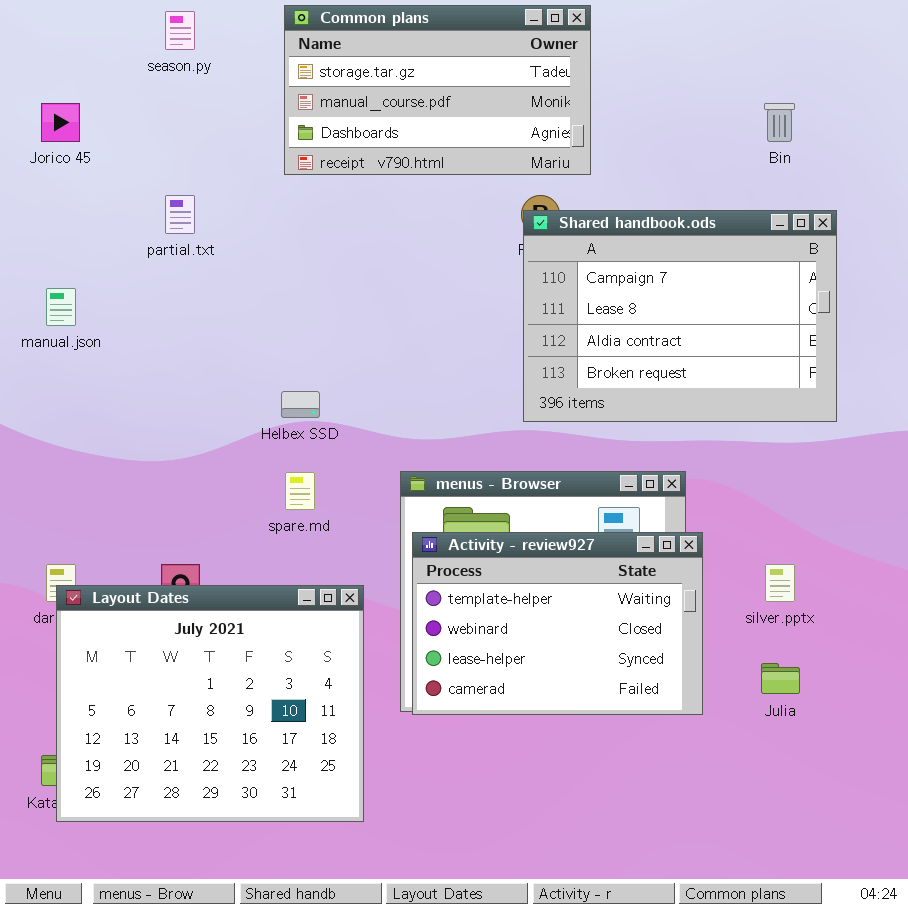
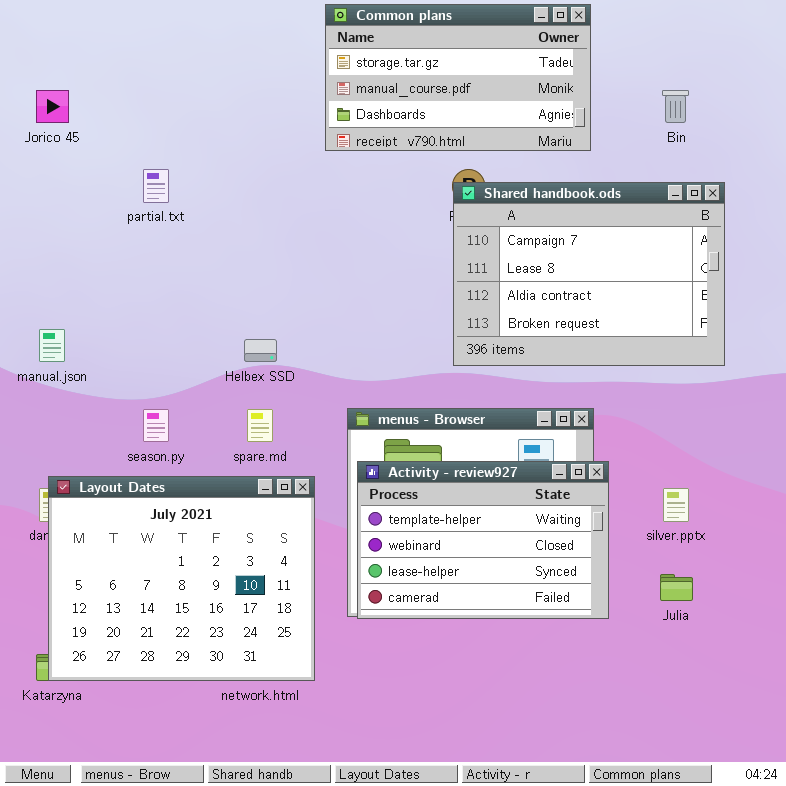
Common plans: [284,5,591,175] -> [325,4,591,151], moved
season.py: [165,11,195,50] -> [143,409,169,442], moved
manual.json: [46,288,76,326] -> [39,329,65,362], moved
Layout Dates: [56,585,364,822] -> [48,476,315,681], moved

